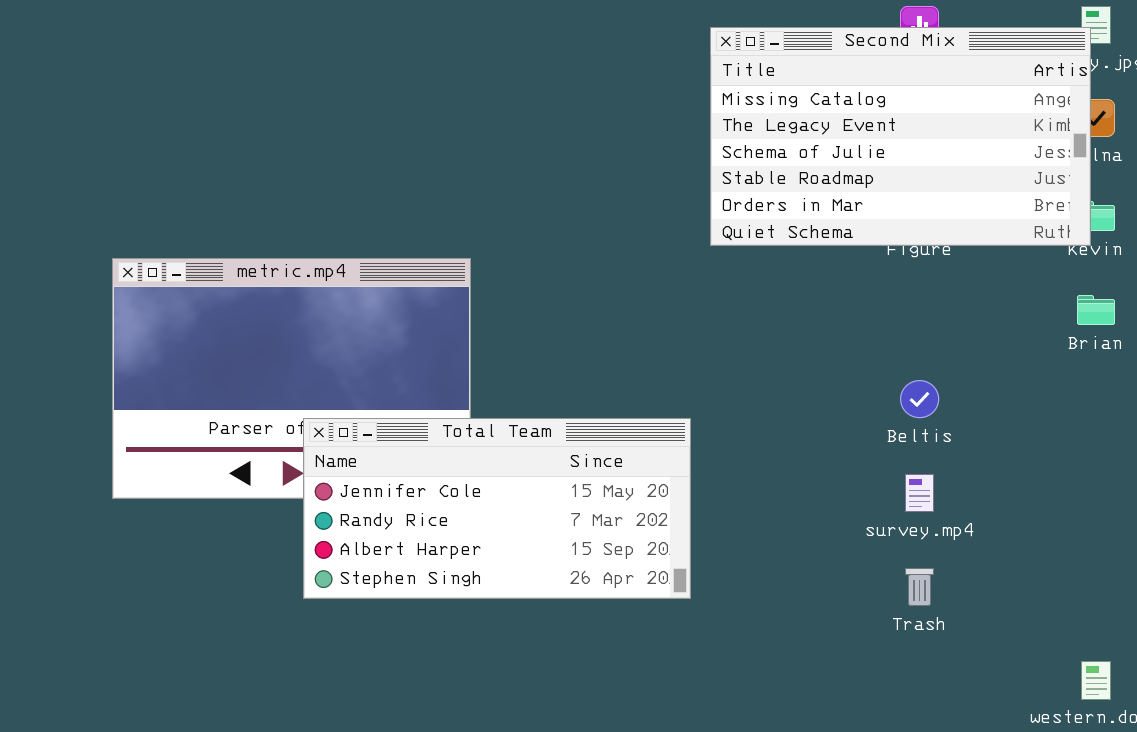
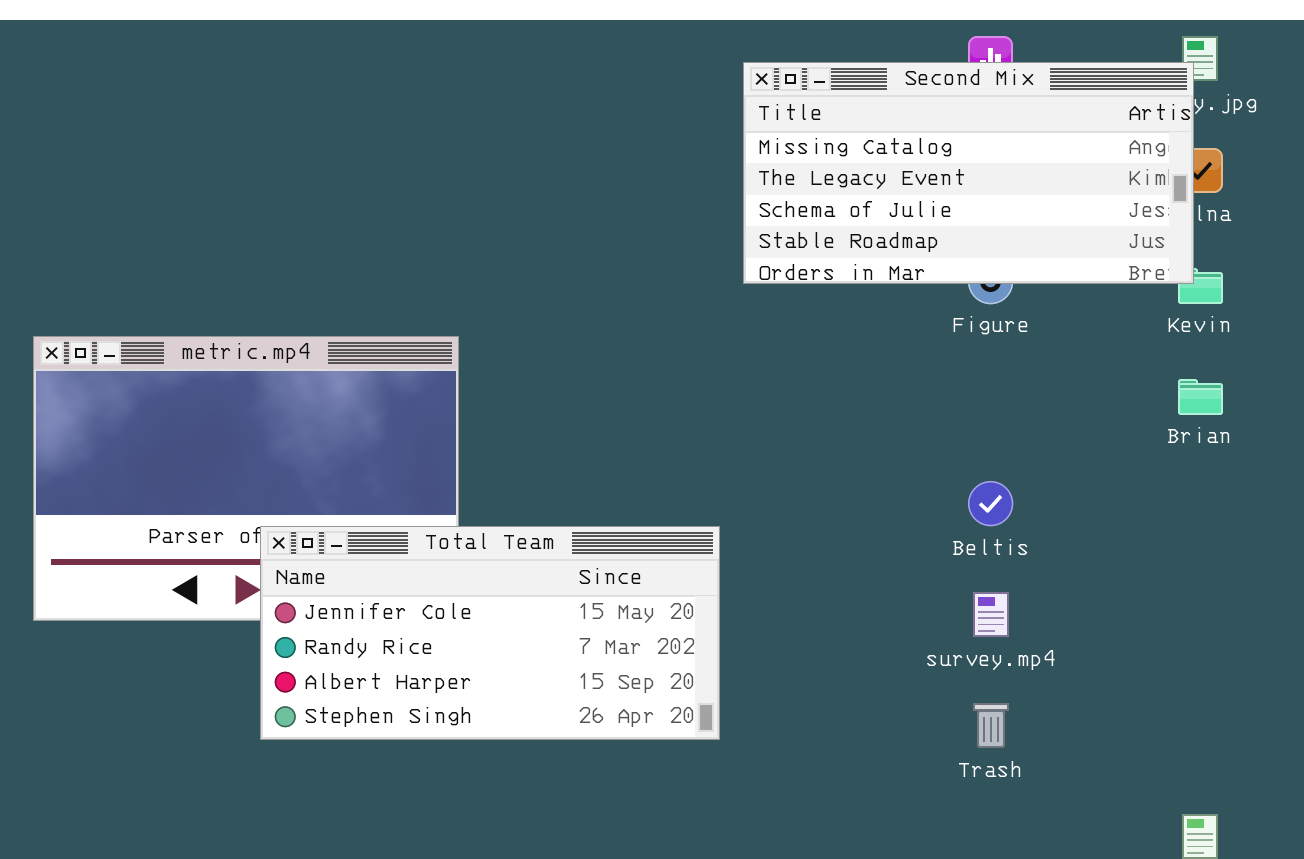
Second Mix: [710,27,1091,246] -> [743,62,1194,284], resized

